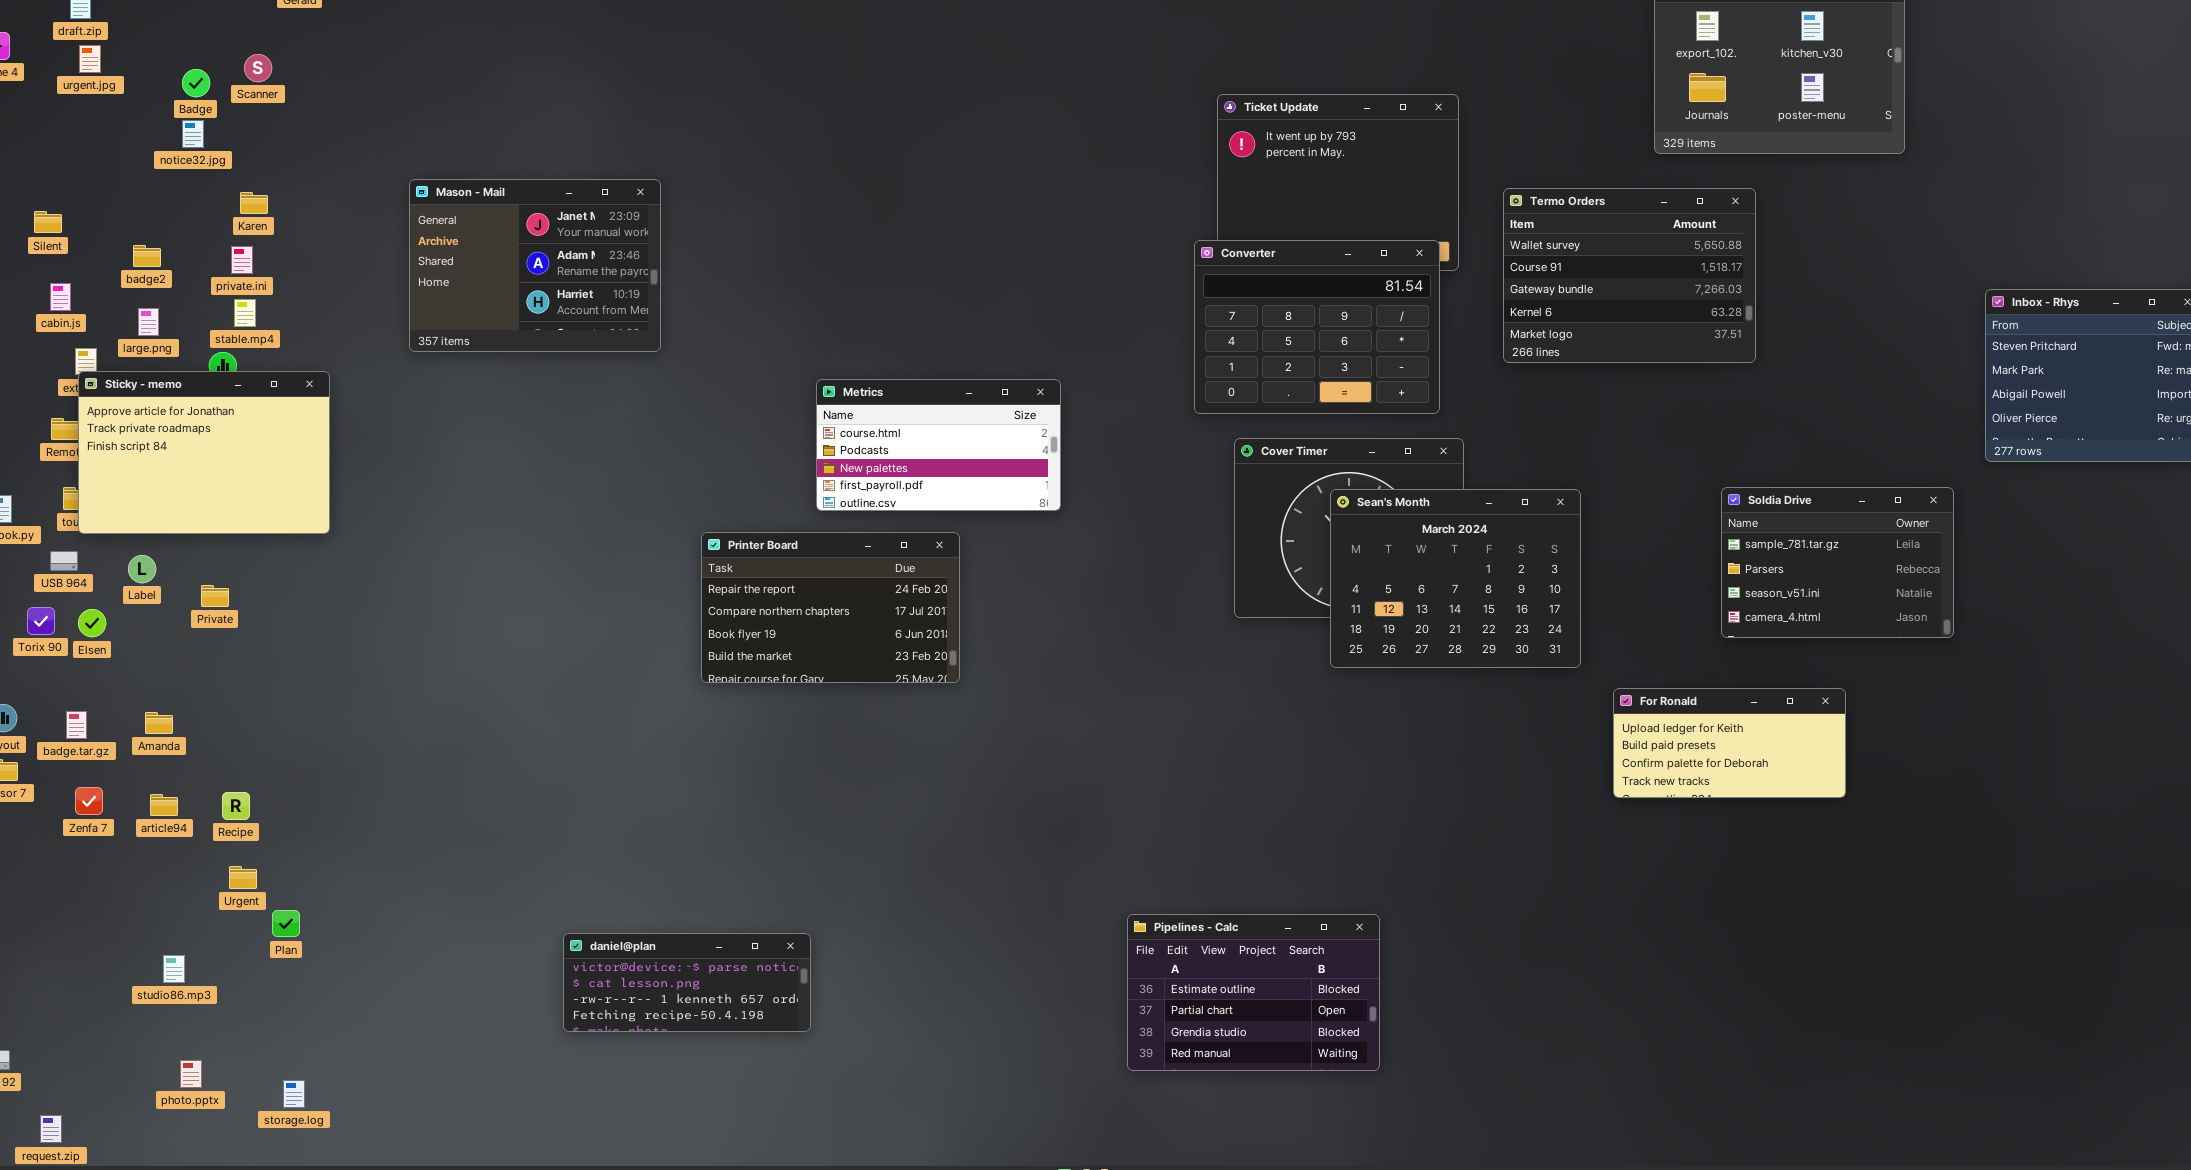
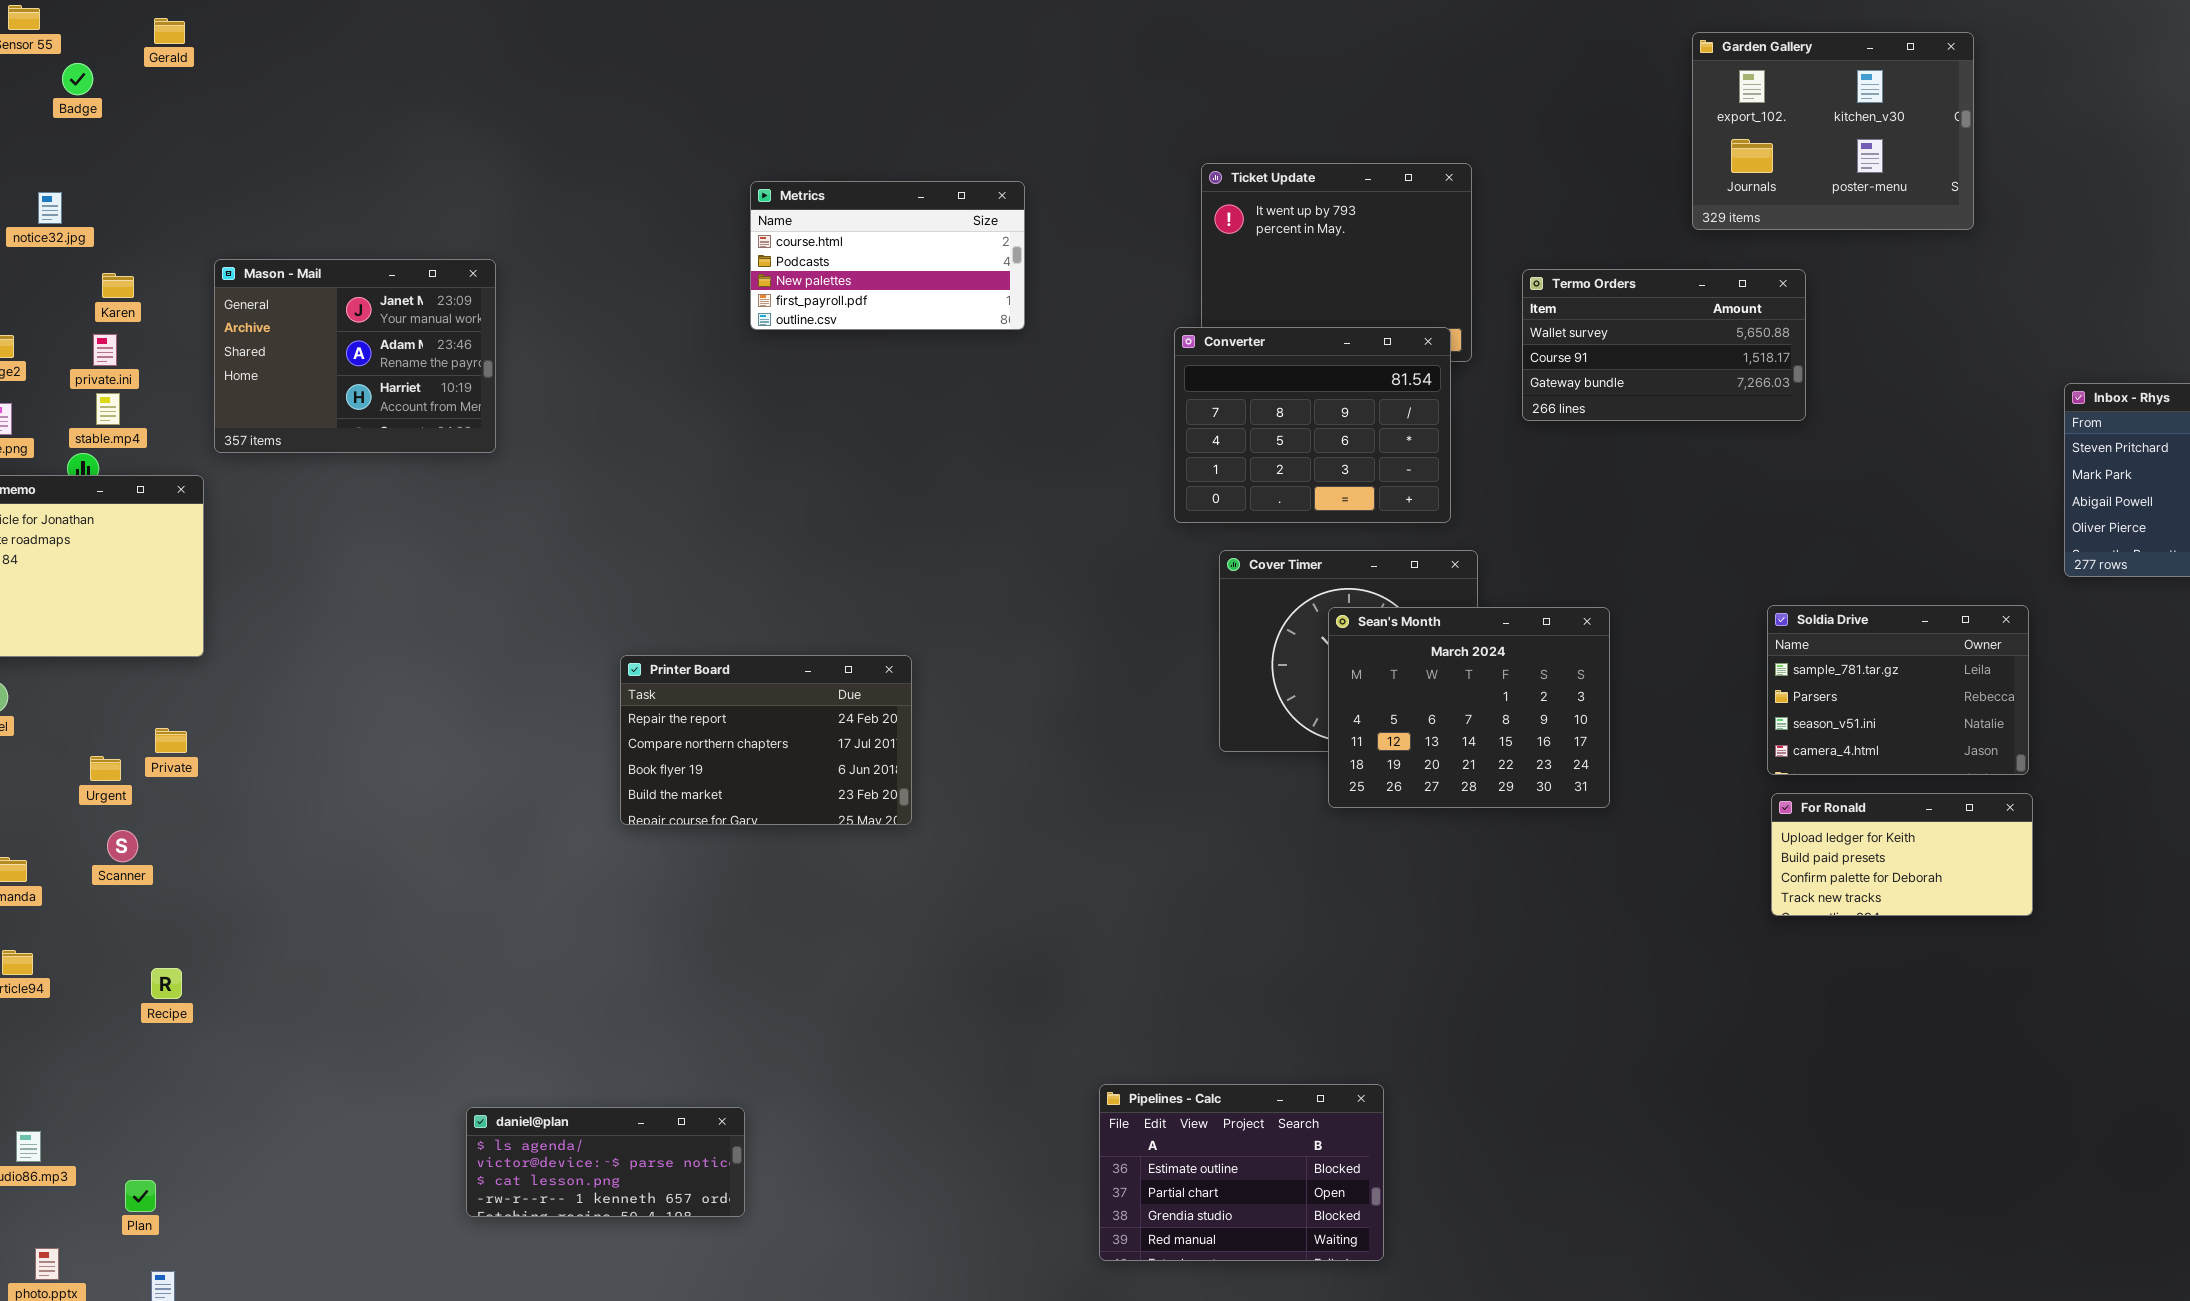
Scanner: [244,54,272,82] -> [107,830,138,862], moved
Badge: [182,69,210,97] -> [62,63,93,95], moved
Mason - Mail: [409,179,661,352] -> [214,259,496,453], moved
Termo Orders: [1503,188,1756,363] -> [1522,269,1806,421], resized
Metrics: [816,379,1061,511] -> [750,181,1025,330], moved
Private: [201,585,229,607] -> [155,728,187,753], moved
For Ronald: [1613,688,1846,798] -> [1771,793,2033,916], moved
Recipe: [222,792,250,820] -> [151,968,182,999], moved
Urgent: [229,866,257,889] -> [90,756,121,781], moved
Plan: [272,910,300,937] -> [125,1180,156,1212], moved
daniel@plan: [563,933,811,1032] -> [466,1107,745,1217], scrolled up 1 row

